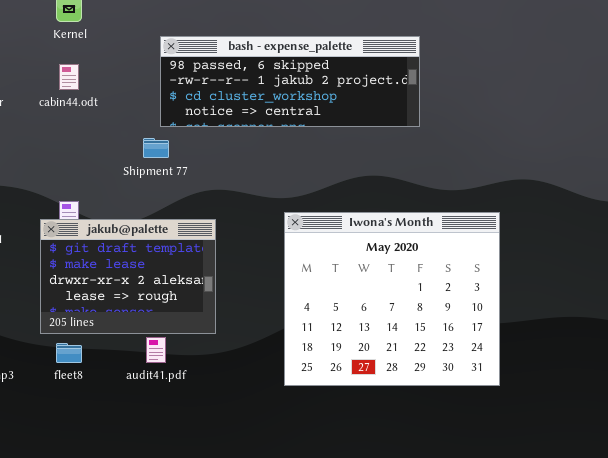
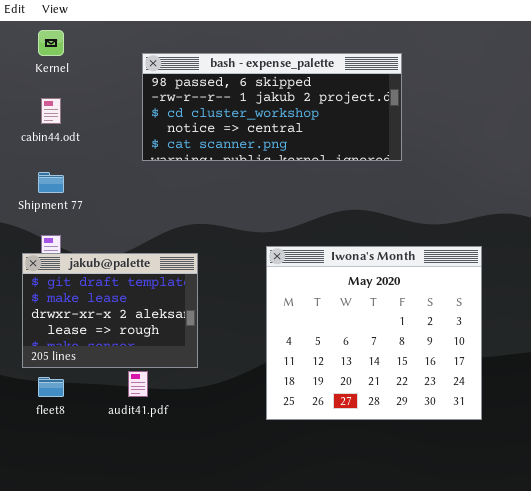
bash - expense_palette: [160,36,420,127] -> [142,53,402,161], resized
Shipment 77: [143,138,169,158] -> [38,172,64,193], moved

